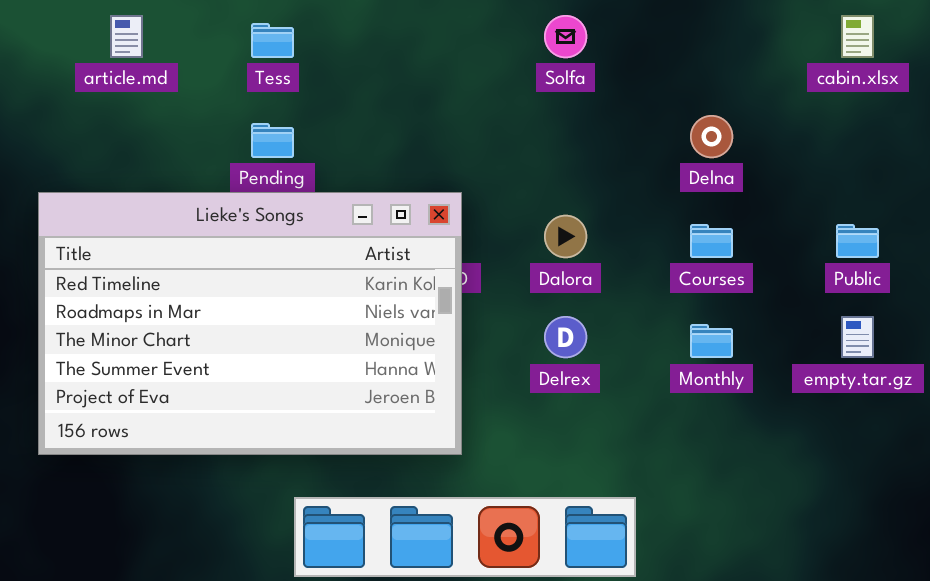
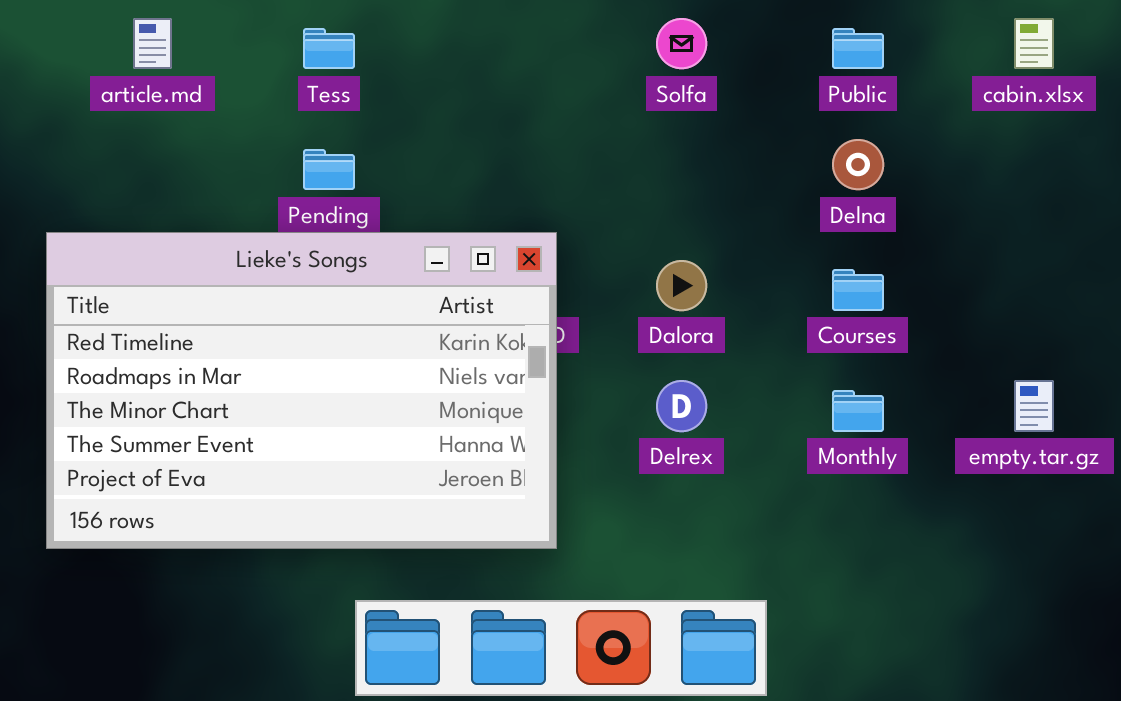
Public: [836,224,879,258] -> [832,28,884,69], moved

